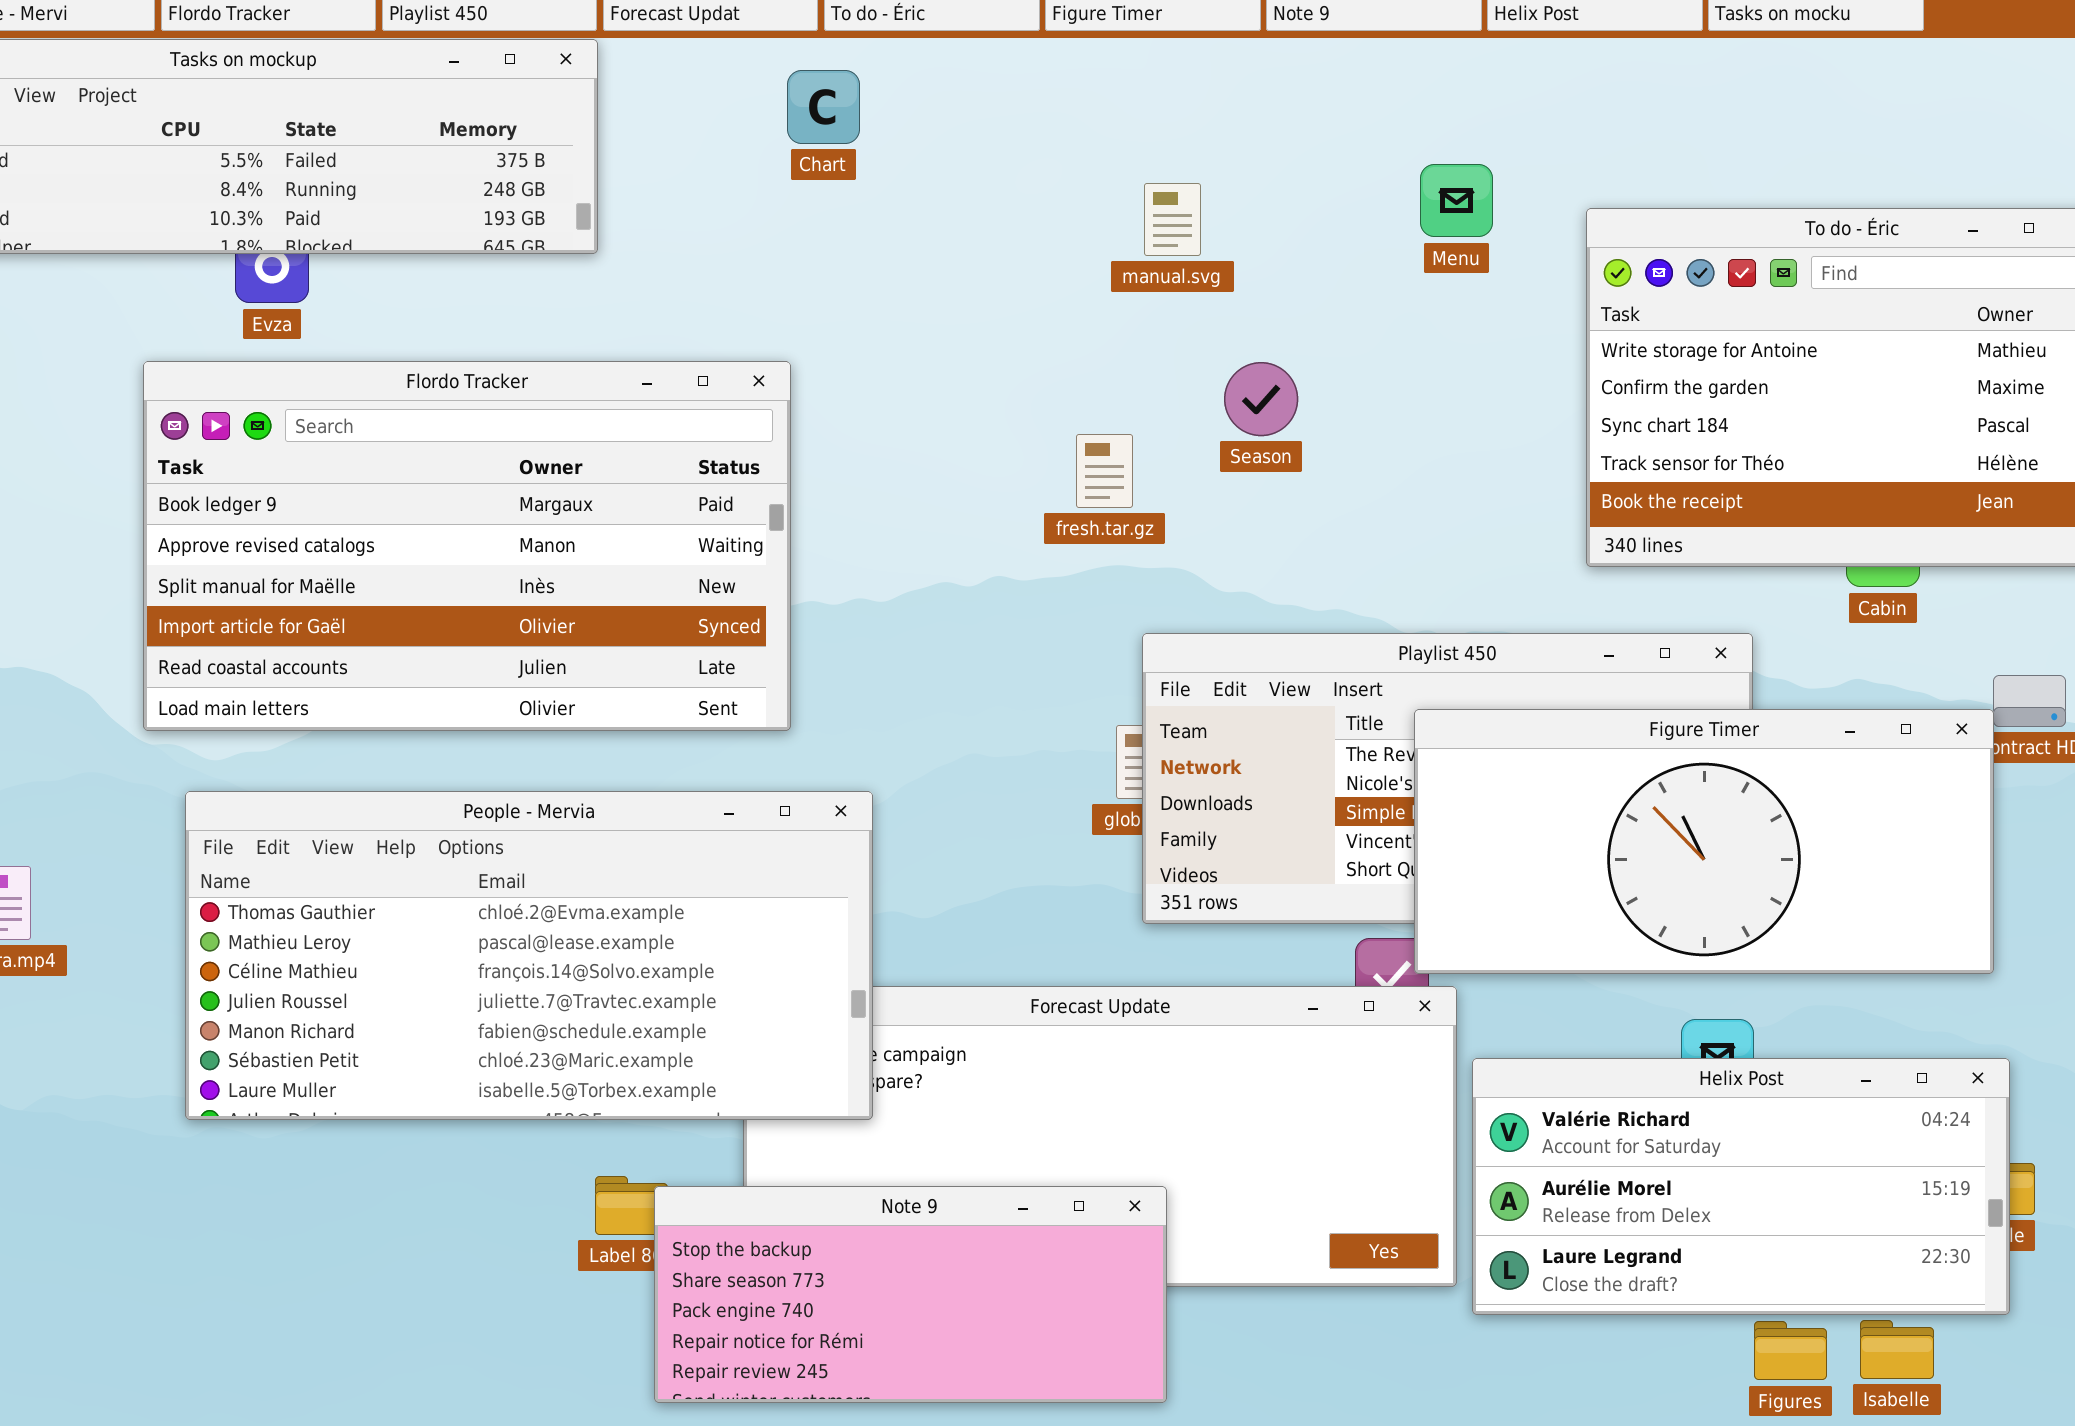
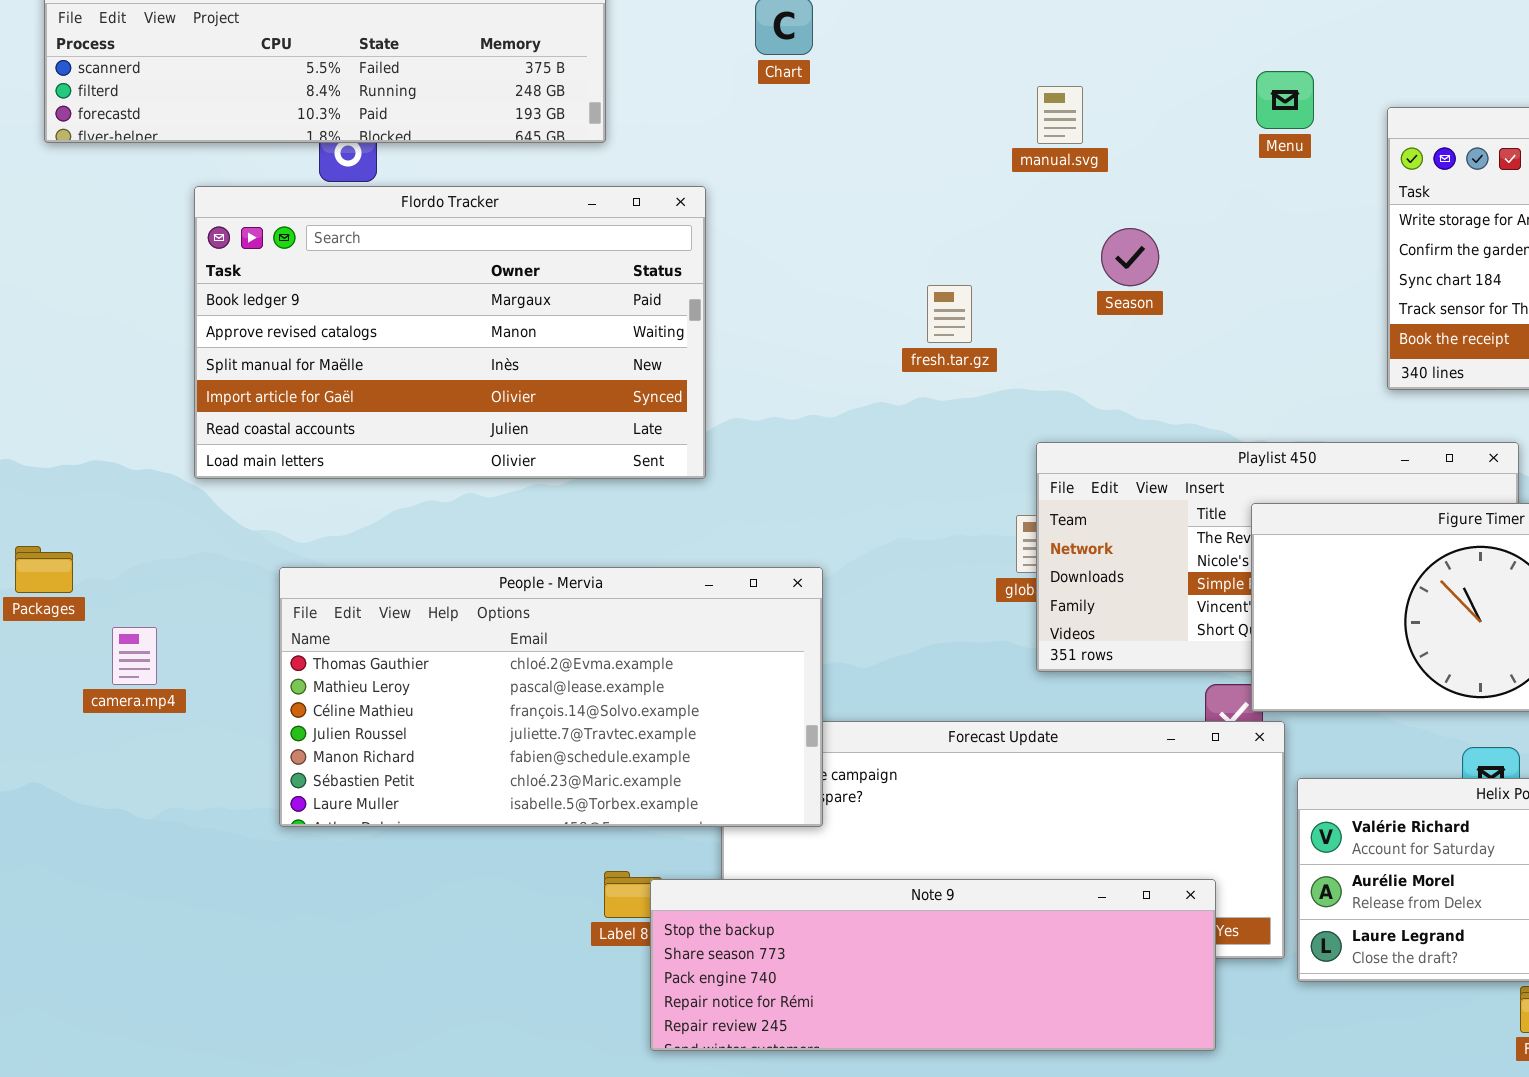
Flordo Tracker: [143,361,791,731] -> [194,186,706,479], moved
fresh.tar.gz: [1076,434,1133,508] -> [927,285,972,343], moved
Note 9: [654,1186,1167,1403] -> [650,879,1216,1051], resized

